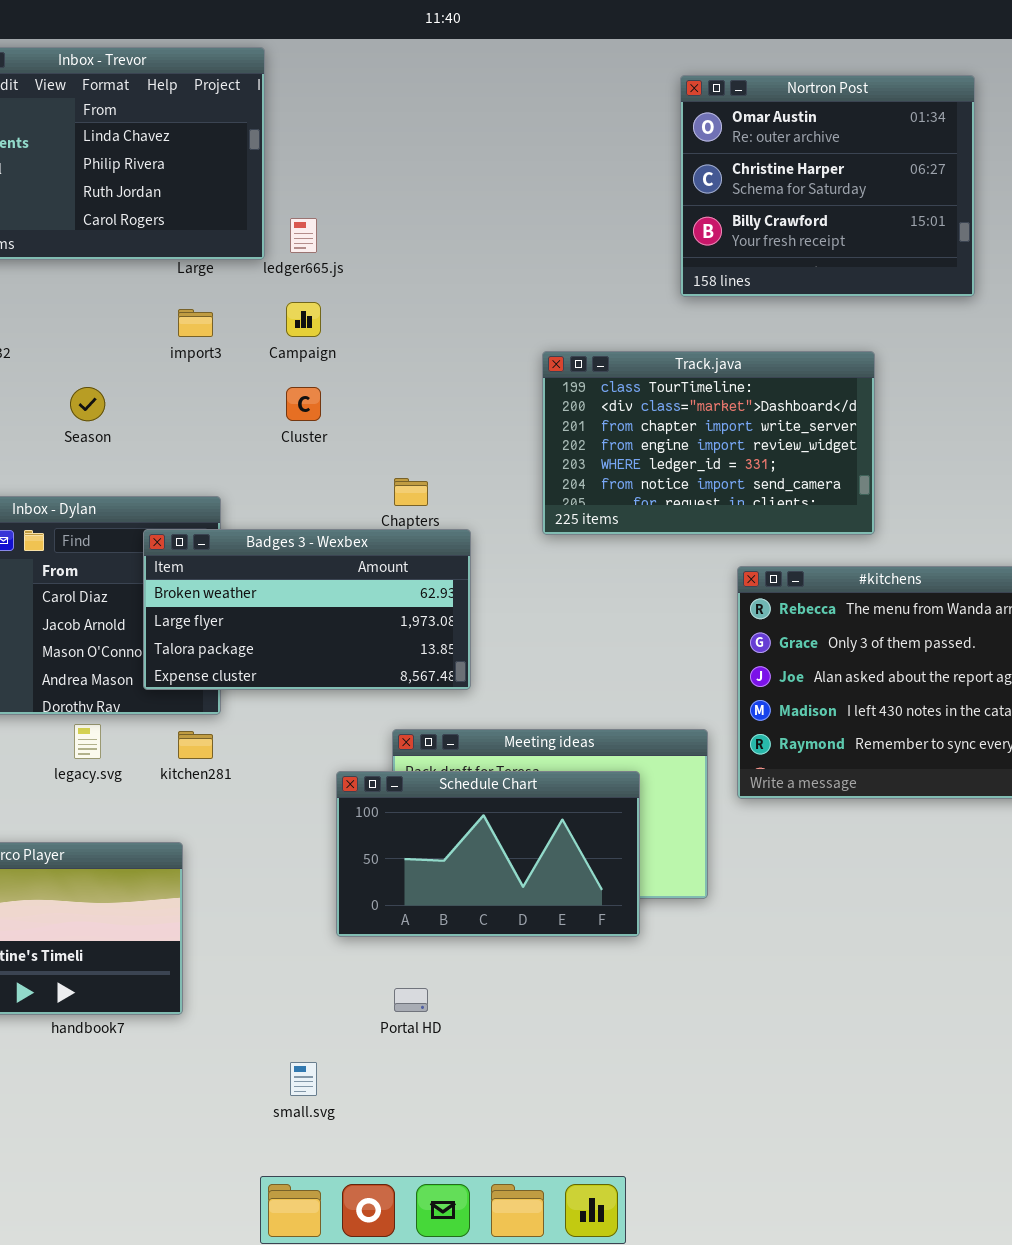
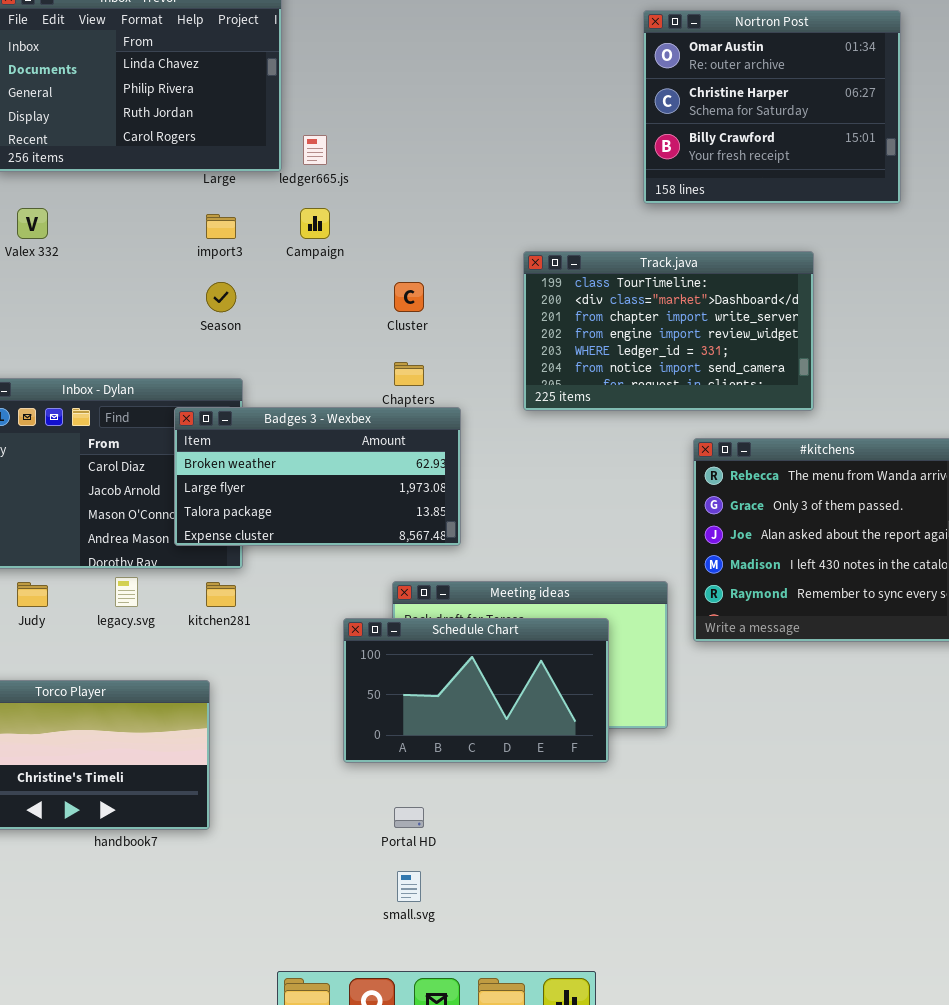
Season: [70,387,105,421] -> [206,282,236,312], moved
Cluster: [286,387,321,421] -> [394,282,424,312], moved
small.svg: [290,1062,317,1096] -> [397,871,421,902], moved

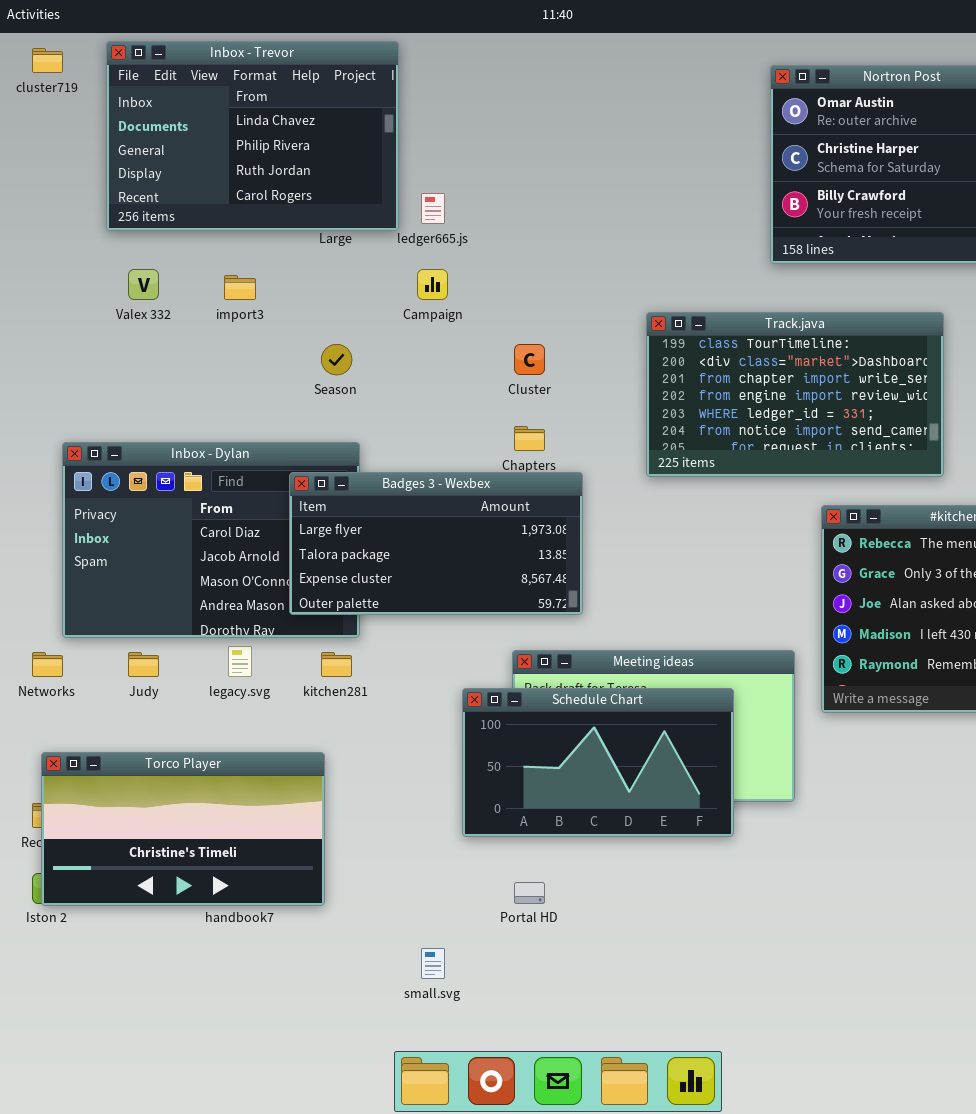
import3: [206,214,236,239] -> [224,275,256,300], moved
Badges 3 - Wexbex: [174,407,461,546] -> [289,472,583,615], scrolled down 1 row
small.svg: [397,871,421,902] -> [421,948,445,979], moved

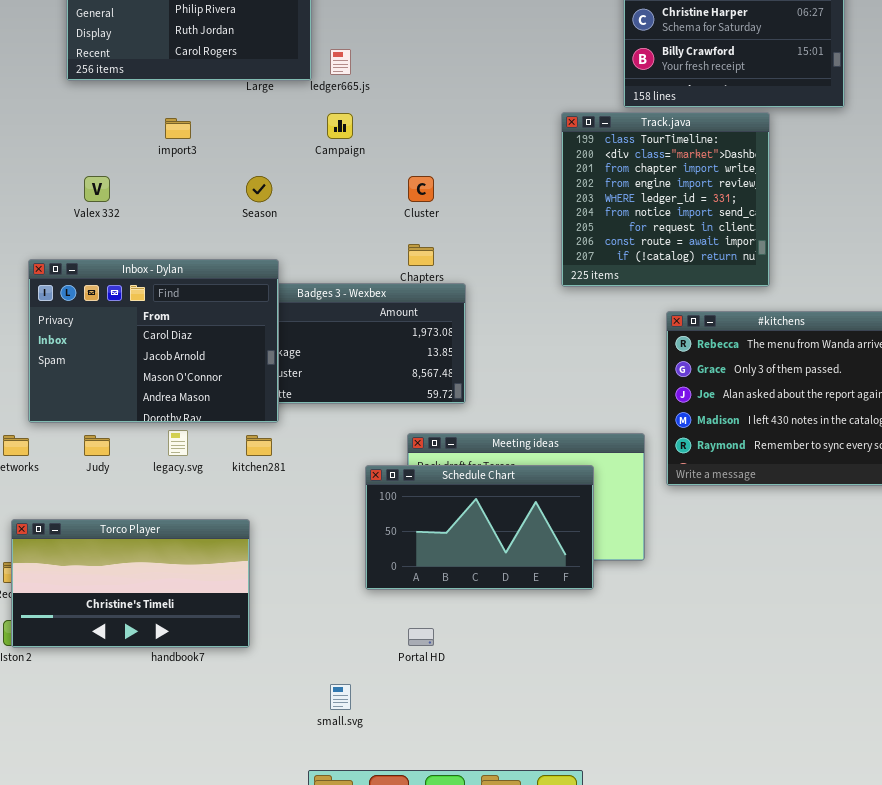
Valex 332: [128,269,159,300] -> [84,176,110,202], moved
Track.java: [646,312,944,477] -> [561,112,770,287], resized
Inbox - Dylan: [62,442,360,638] -> [28,259,279,423], raised

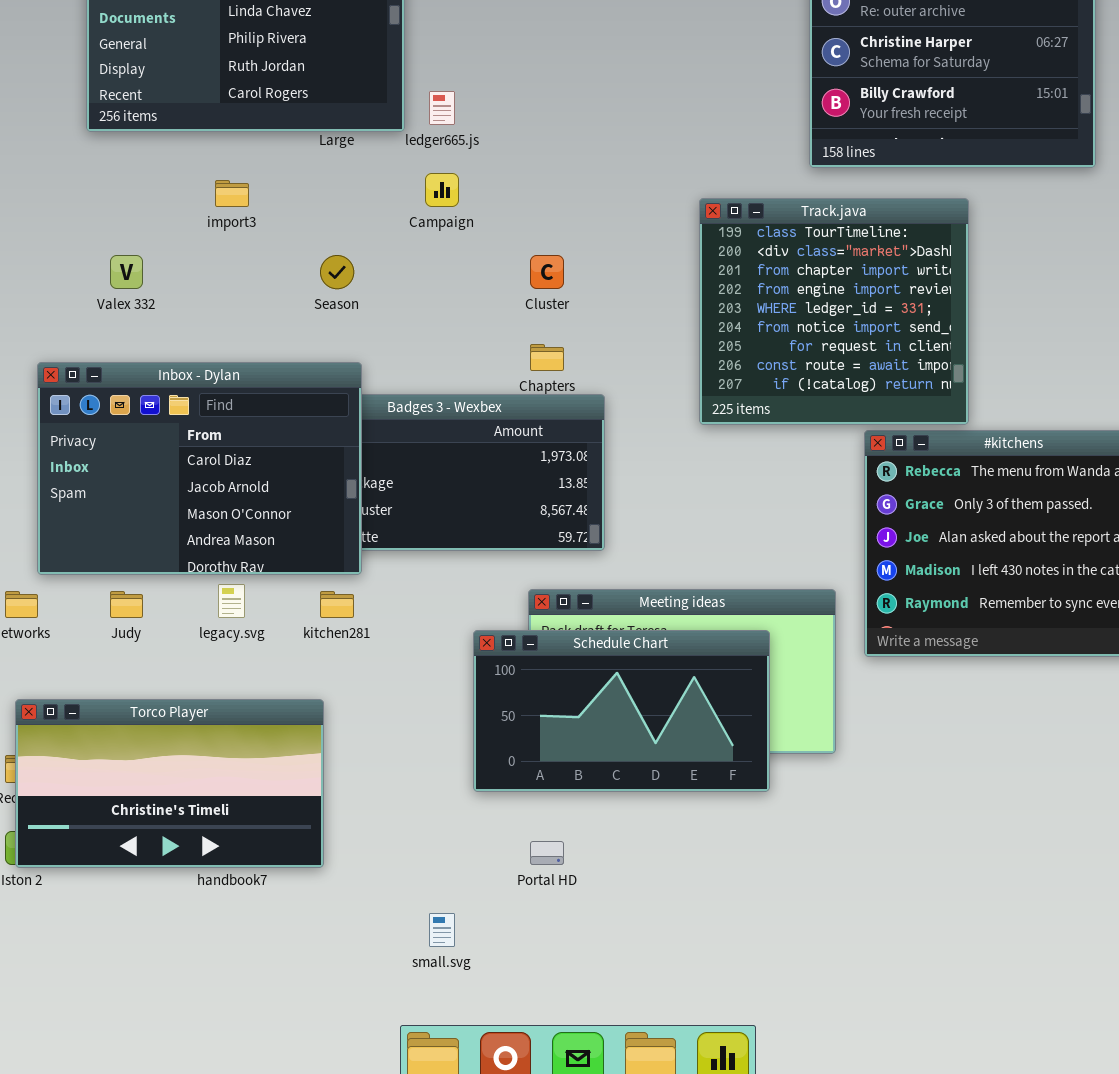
Track.java: [561,112,770,287] -> [699,198,969,425], moved

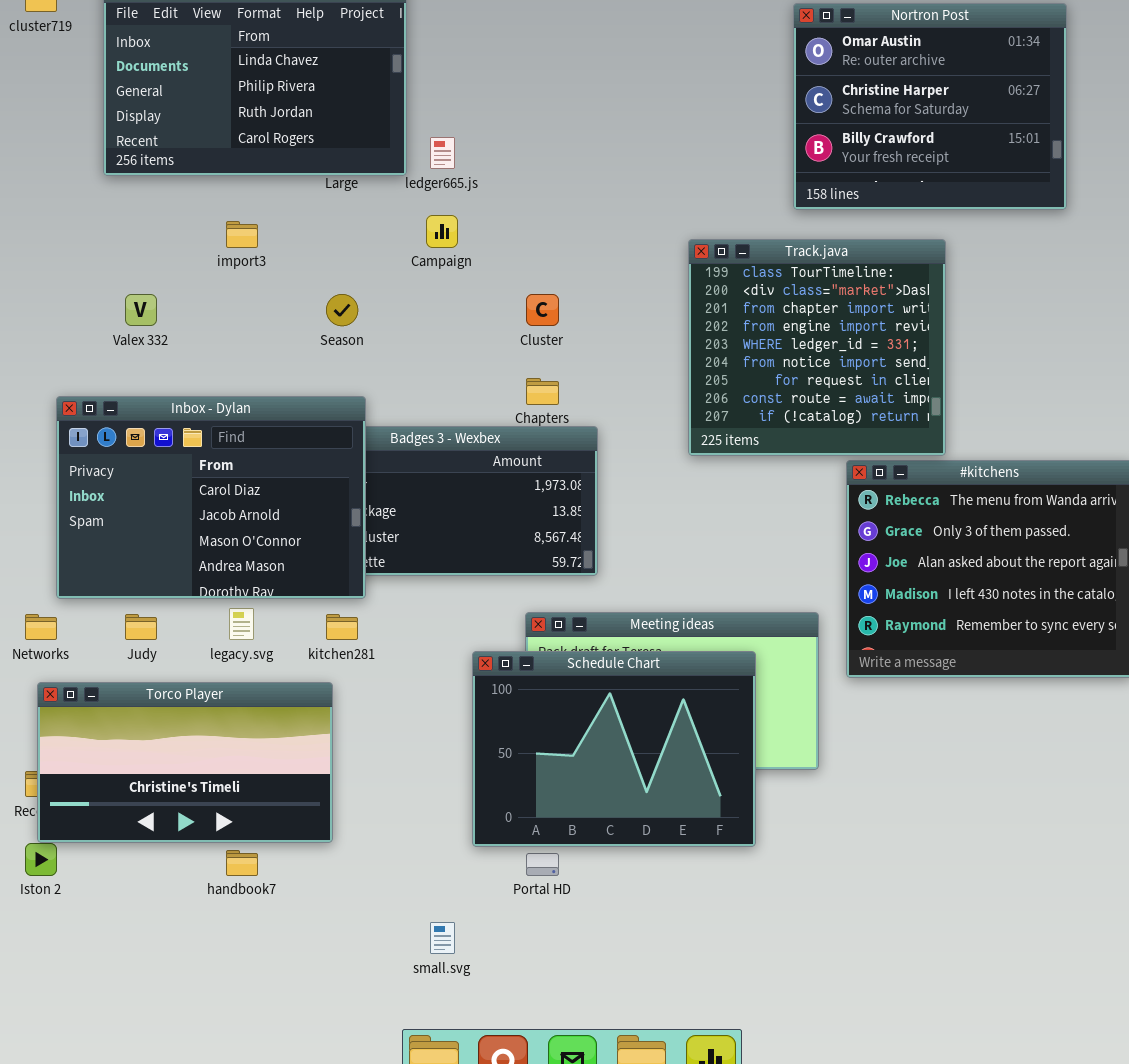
Schedule Chart: [473,630,770,792] -> [472,651,756,847], resized
Torco Player: [15,699,324,868] -> [37,682,333,843], moved

